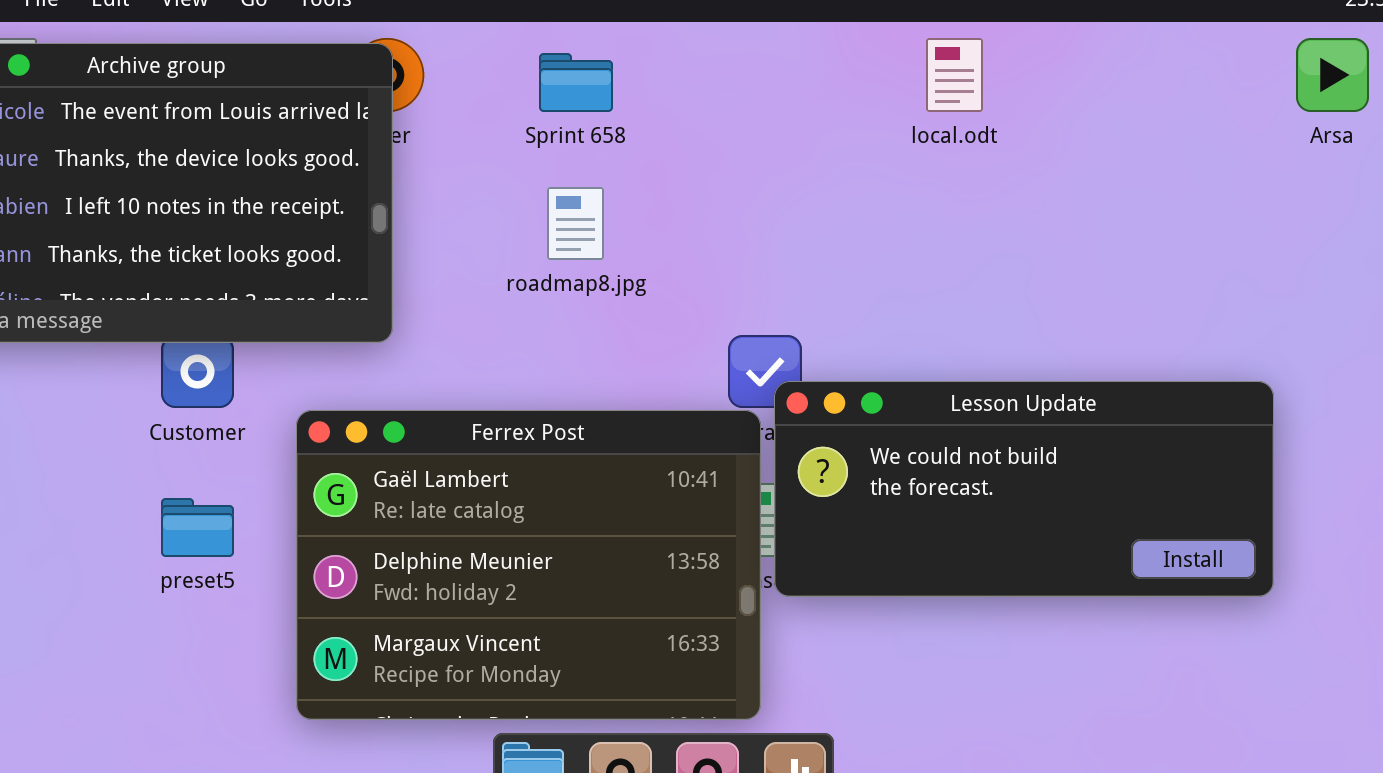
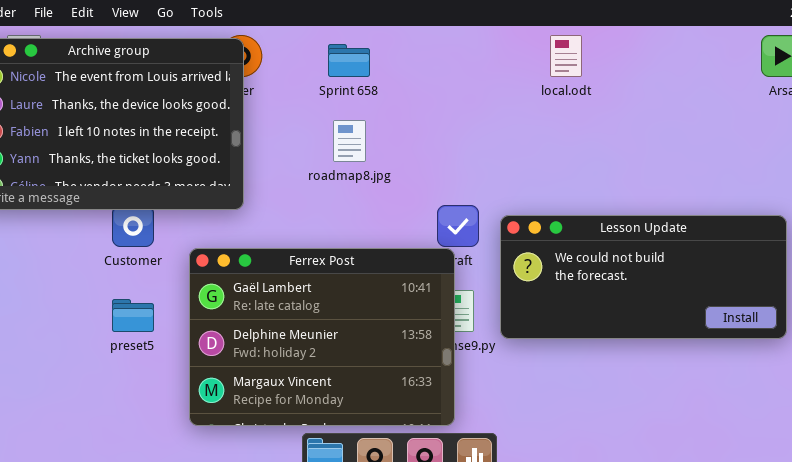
Lesson Update: [774,381,1274,597] -> [500,215,787,339], moved

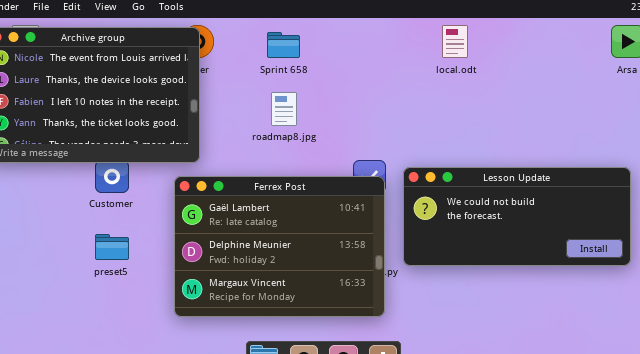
Ferrex Post: [189,248,455,426] -> [174,176,385,317], moved

